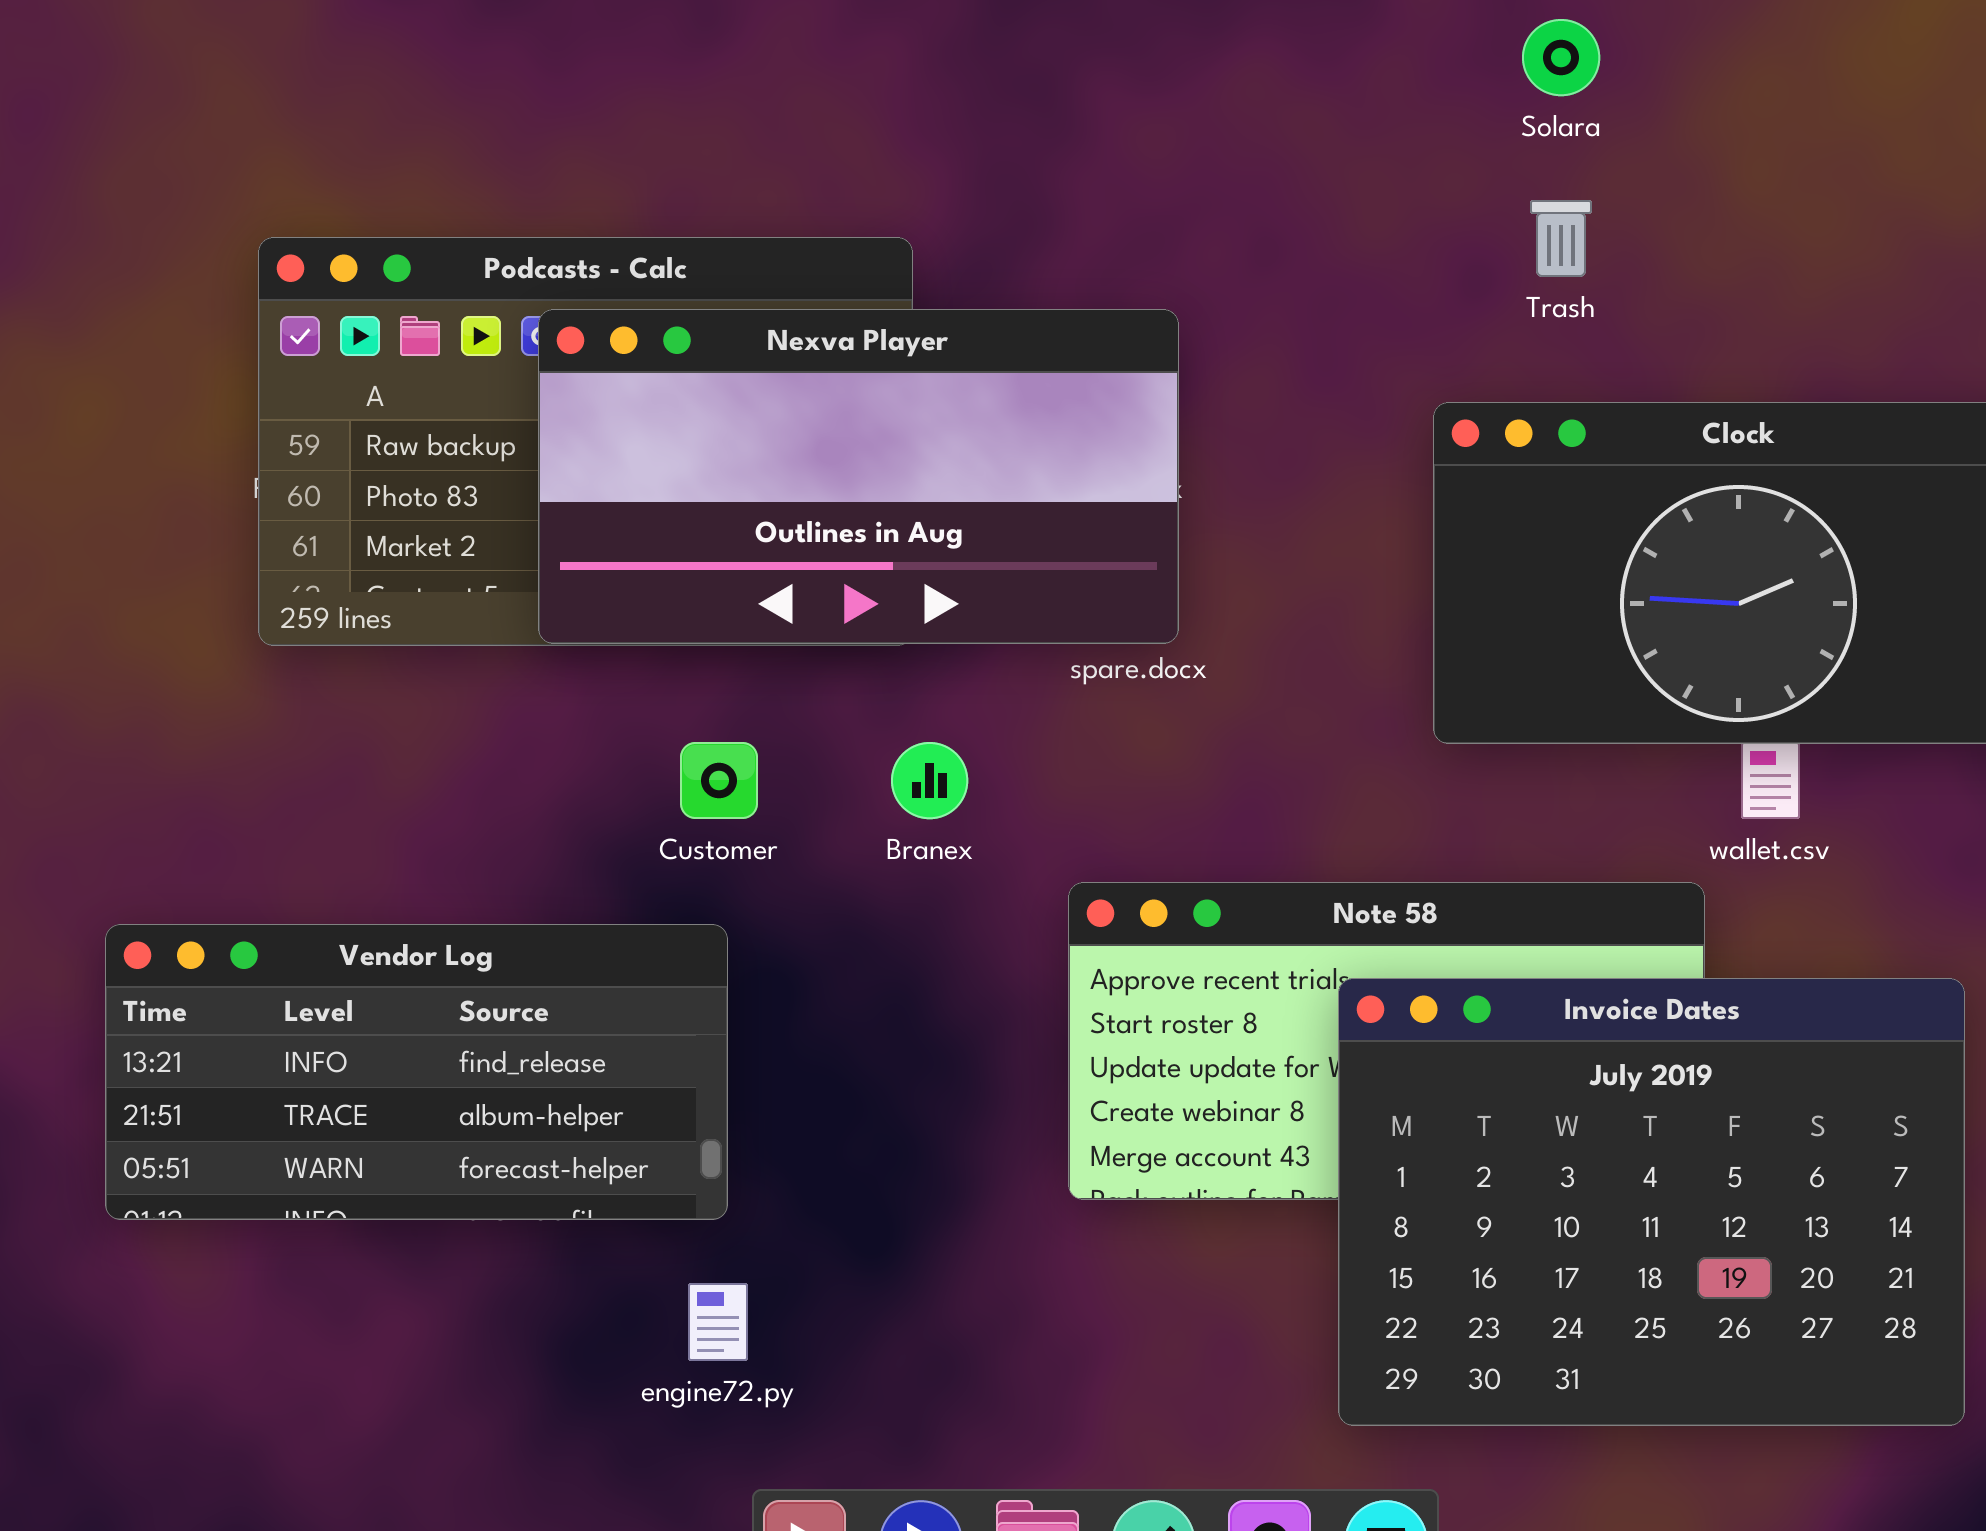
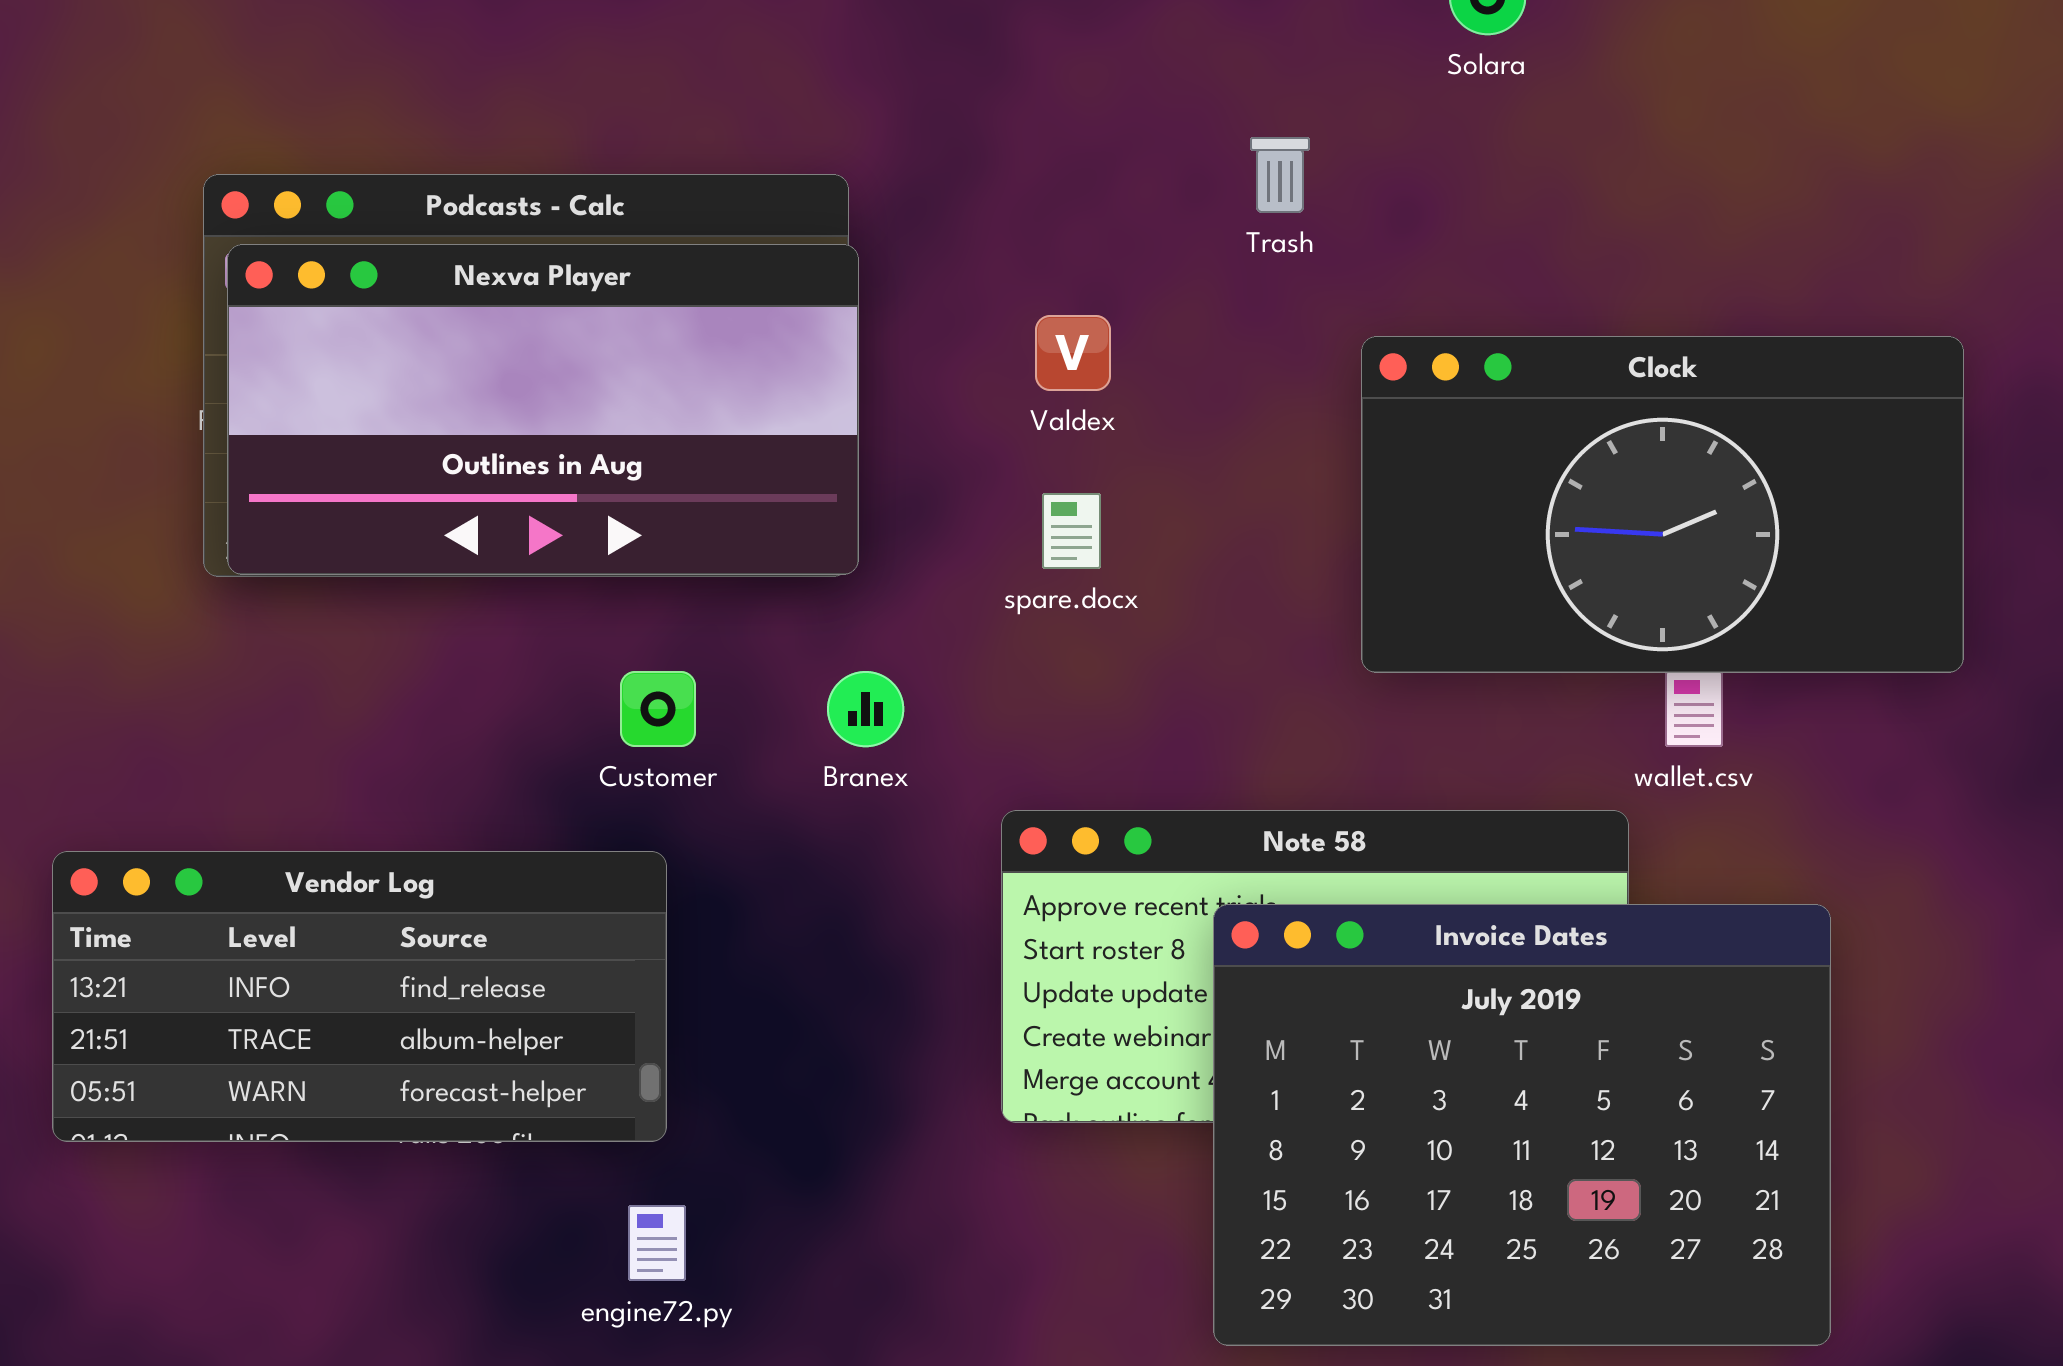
Trash: [1530,200,1592,277] -> [1250,137,1310,213], moved
Nexva Player: [538,309,1179,644] -> [227,244,859,575], moved
Invoice Dates: [1338,978,1965,1426] -> [1213,904,1831,1346], moved

